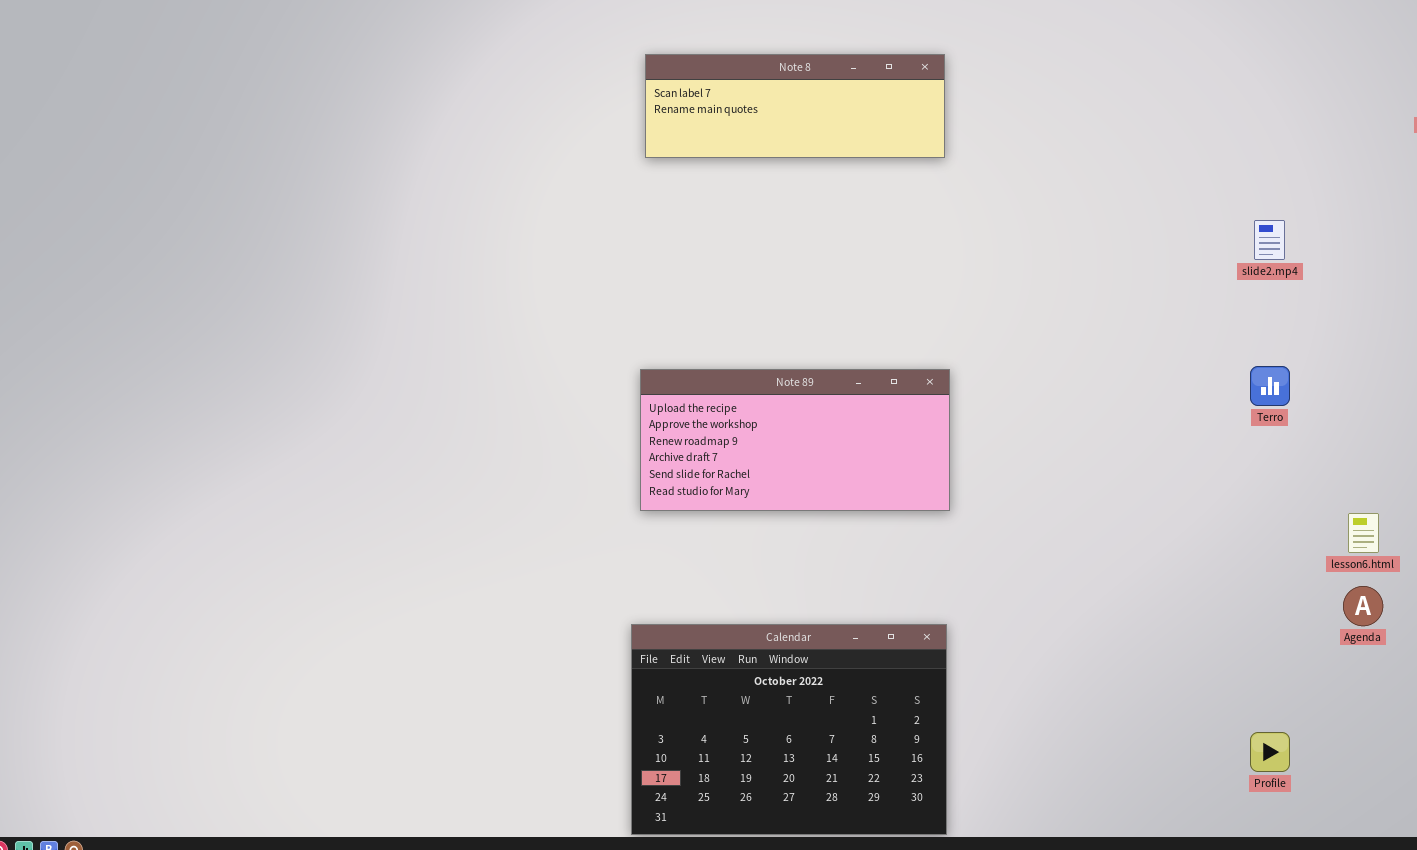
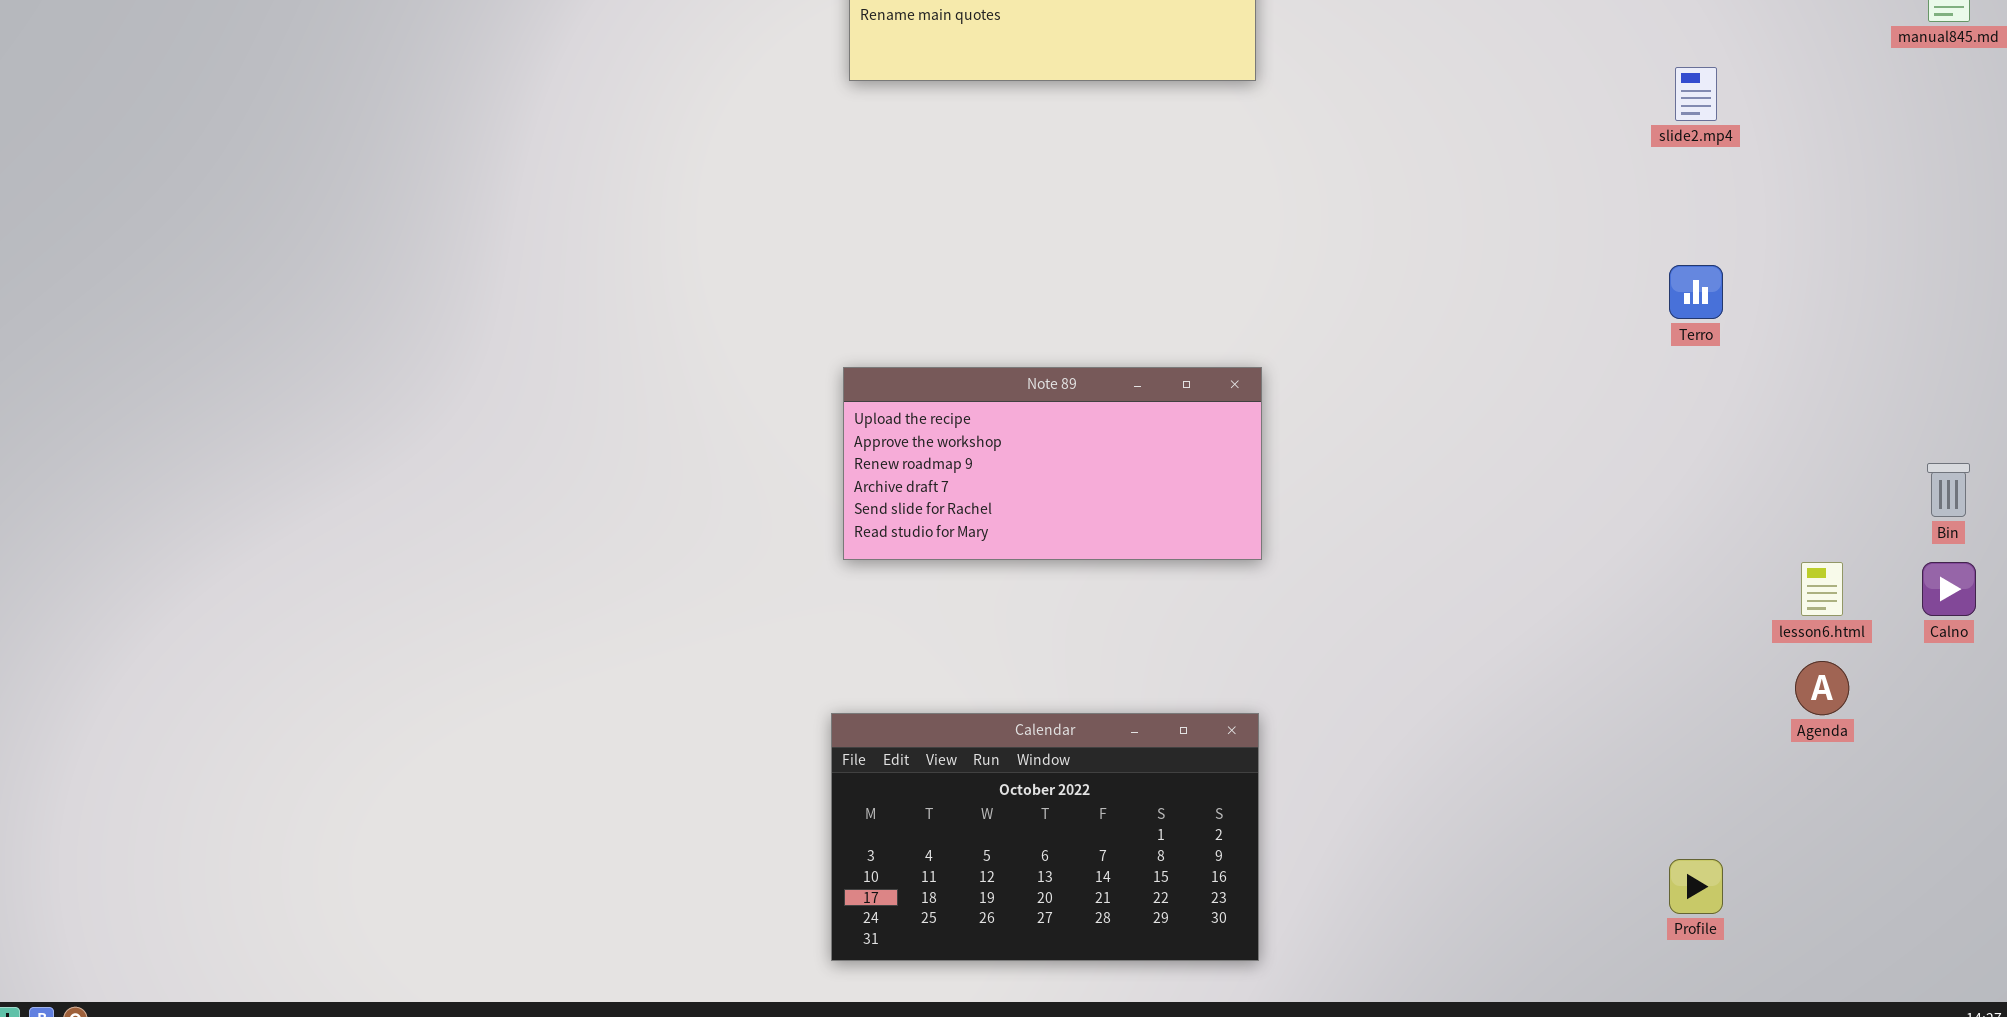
slide2.mp4: [1254,220,1285,260] -> [1675,67,1717,121], moved
Terro: [1250,366,1290,406] -> [1669,265,1723,319], moved
Calendar: [631,624,947,835] -> [831,713,1259,961], resized

